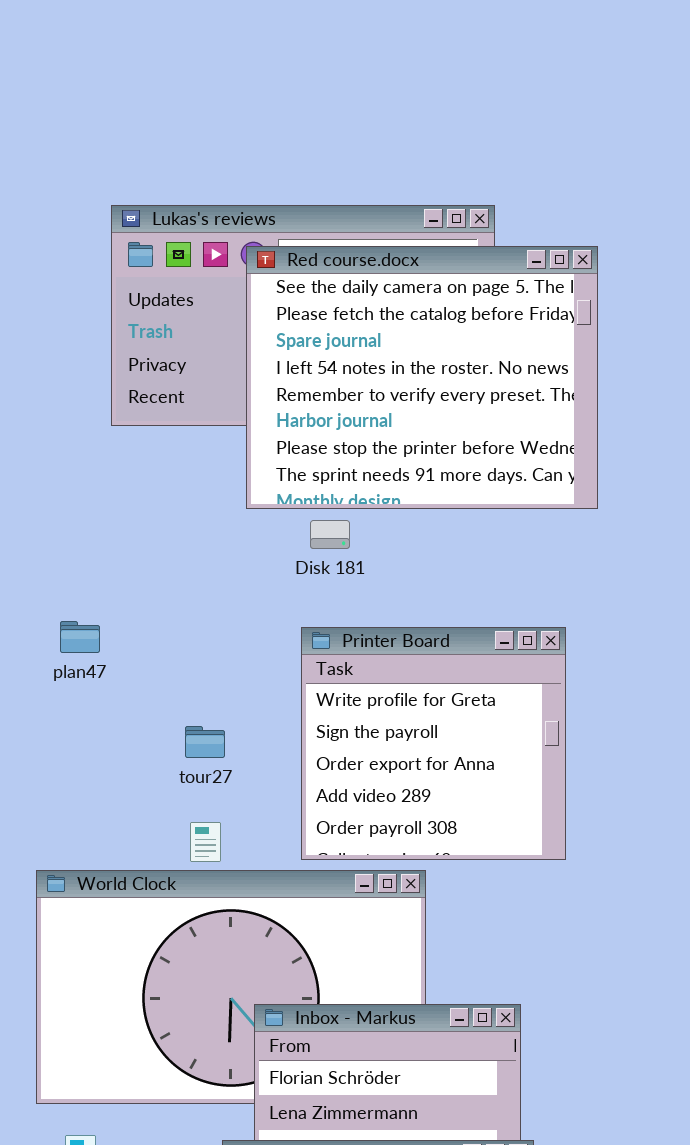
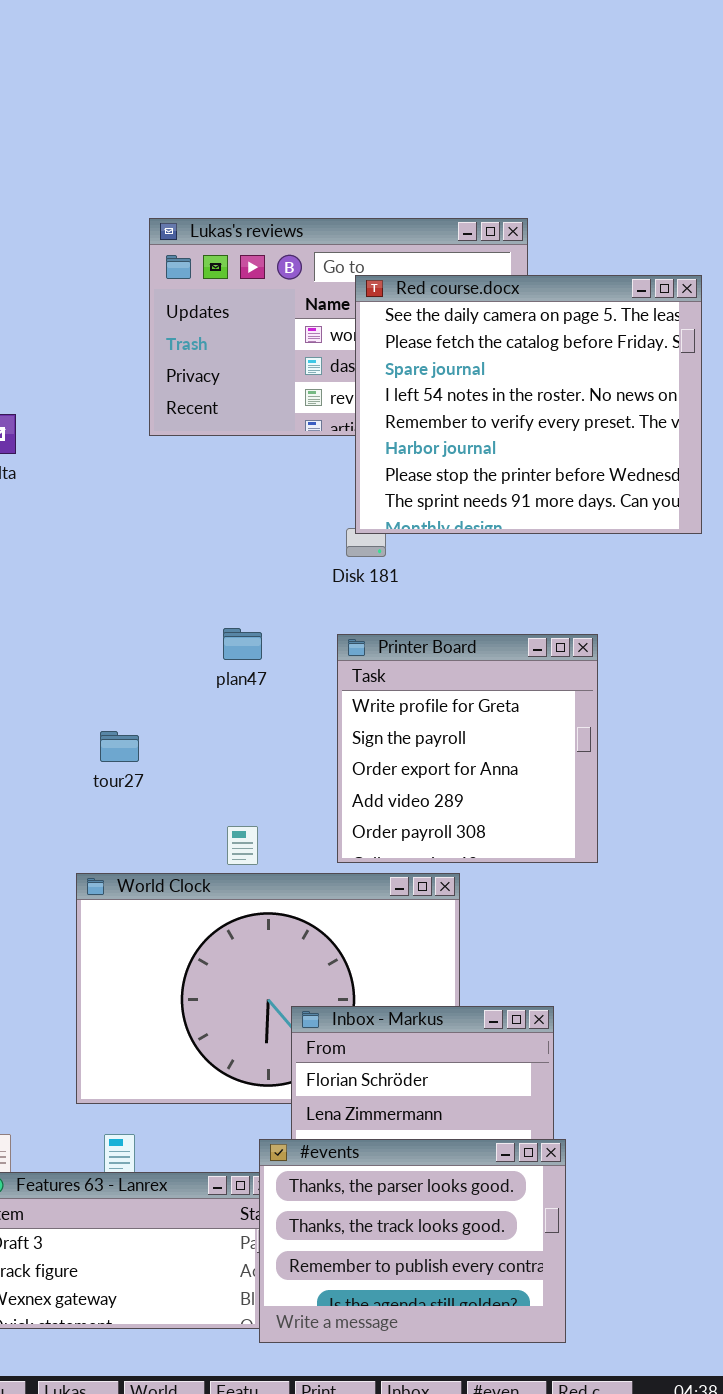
Red course.docx: [246,246,598,509] -> [355,275,702,534], moved
plan47: [60,621,100,653] -> [223,628,262,660], moved
tour27: [185,726,225,758] -> [100,731,139,762], moved

